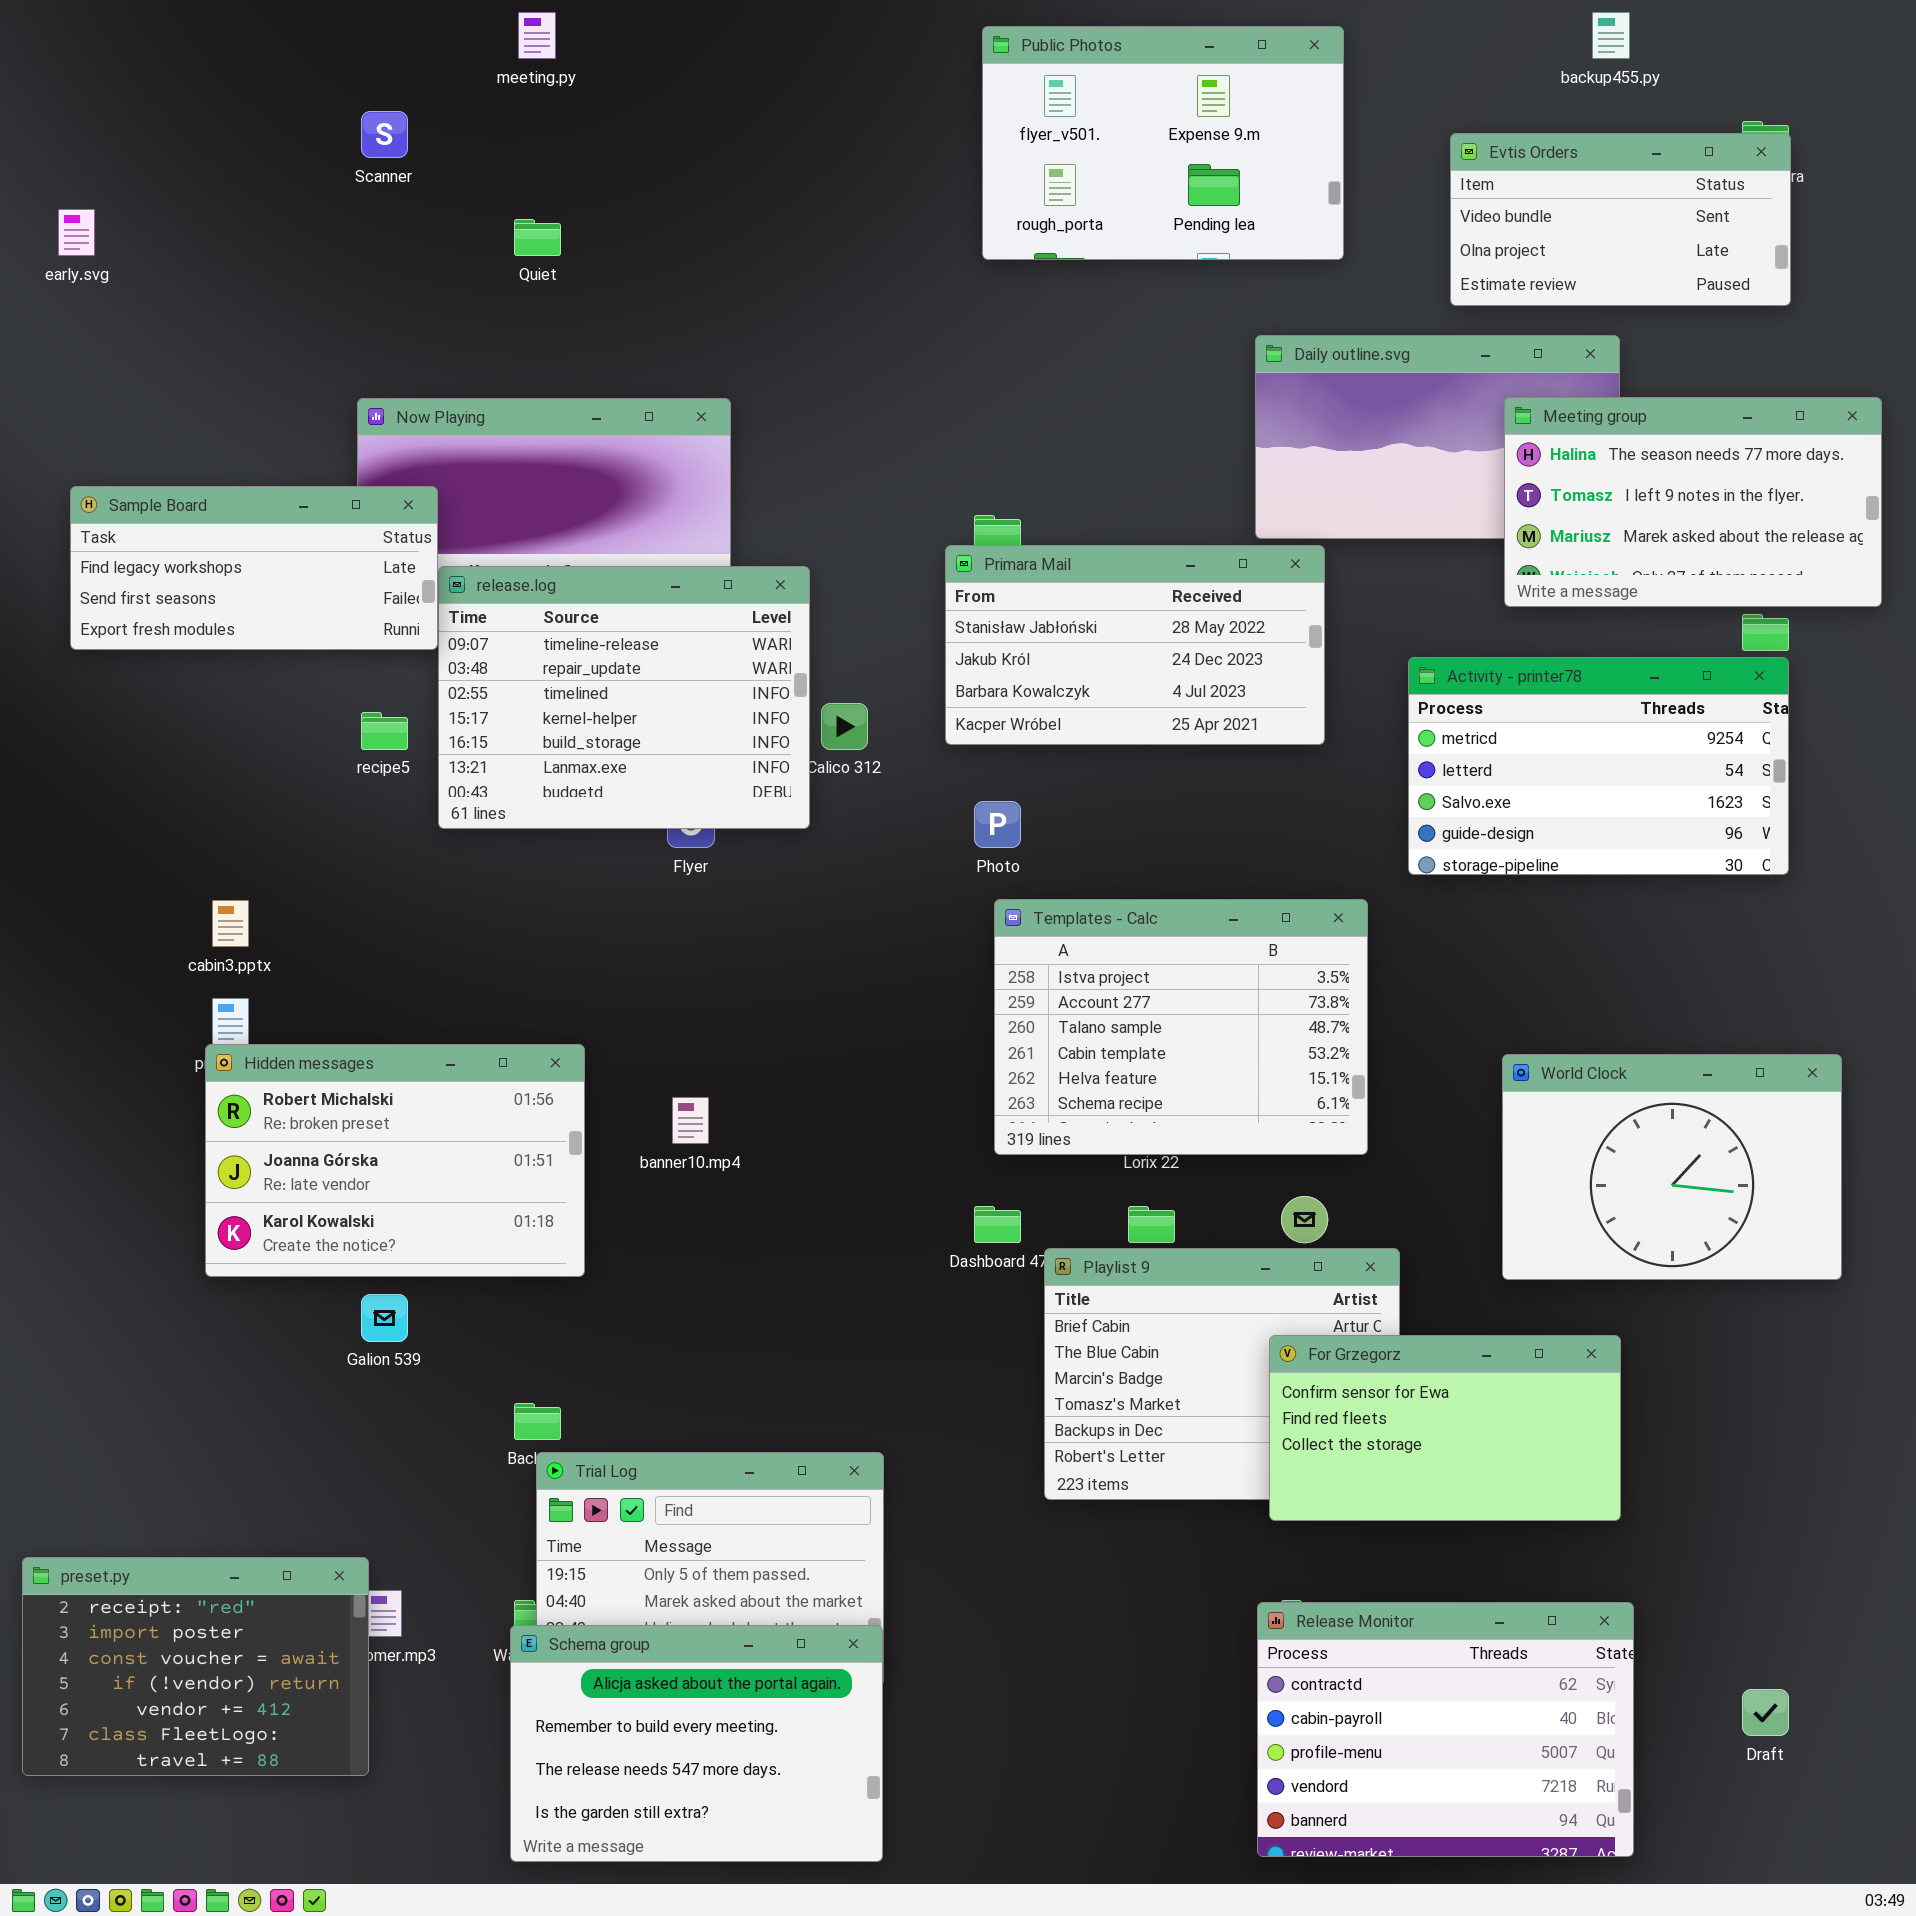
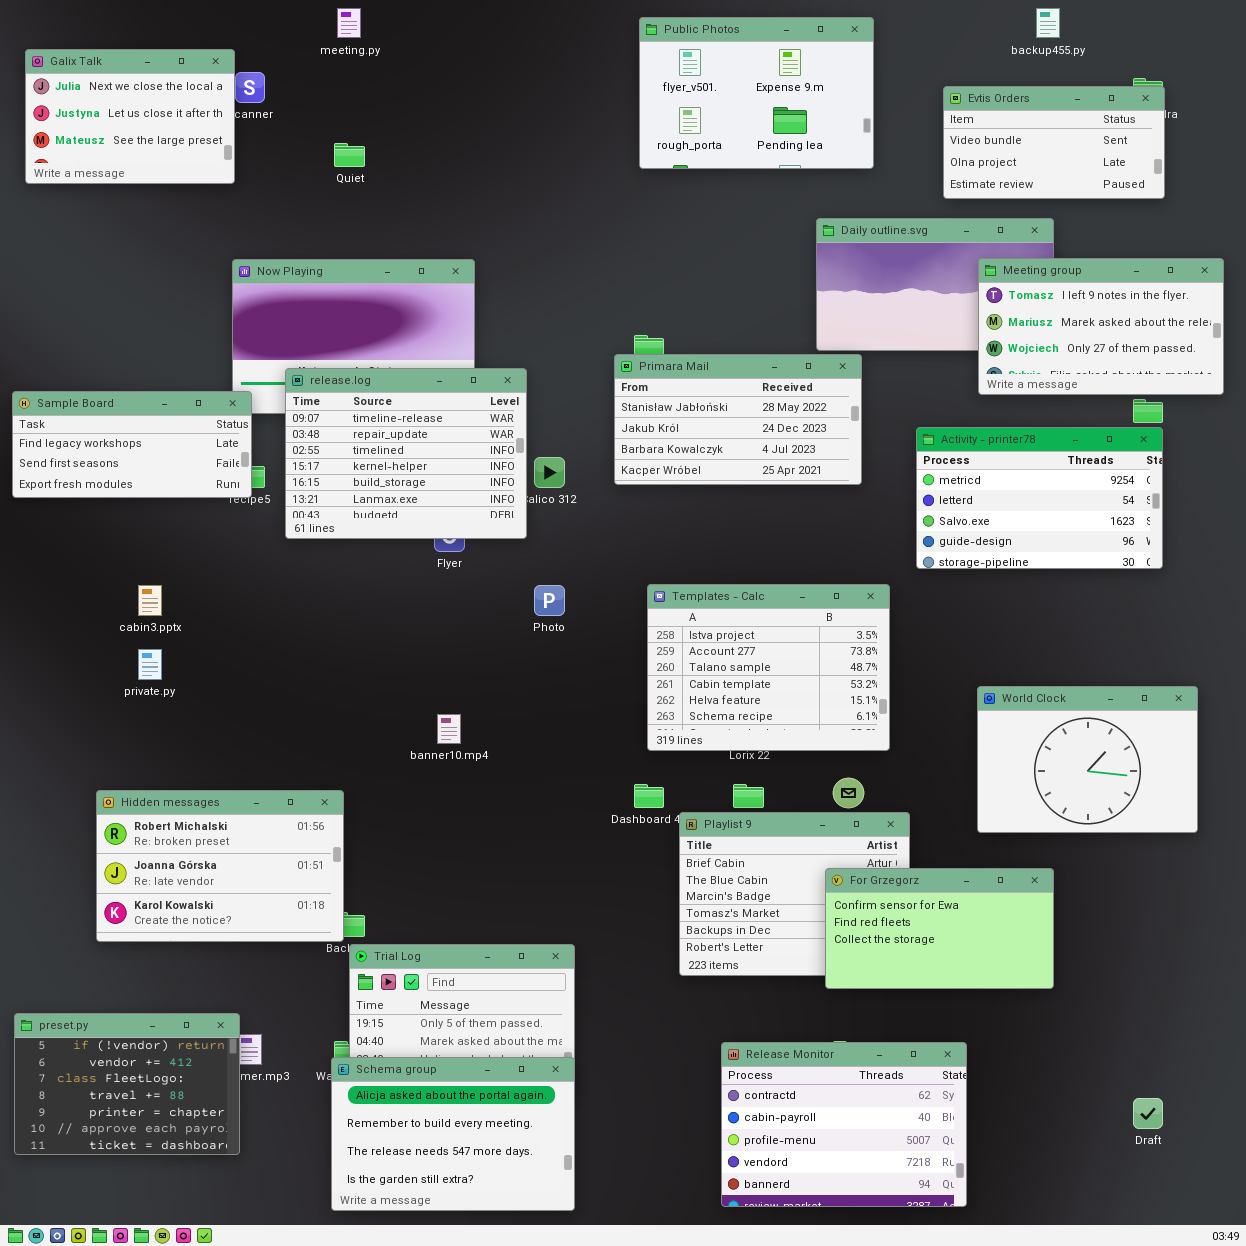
Galix Talk: none -> [25,49,235,184], opened
Meeting group: [1504,397,1882,607] -> [978,258,1224,395], scrolled down 1 row
Sample Board: [70,486,438,650] -> [12,391,252,498], moved
Photo: [974,801,1021,848] -> [534,585,565,616], moved
Hidden messages: [205,1044,585,1277] -> [96,790,344,942], moved
preset.py: [22,1557,369,1776] -> [14,1013,240,1155], scrolled down 3 rows
Release Monitor: [1257,1602,1634,1857] -> [721,1042,967,1207], moved

